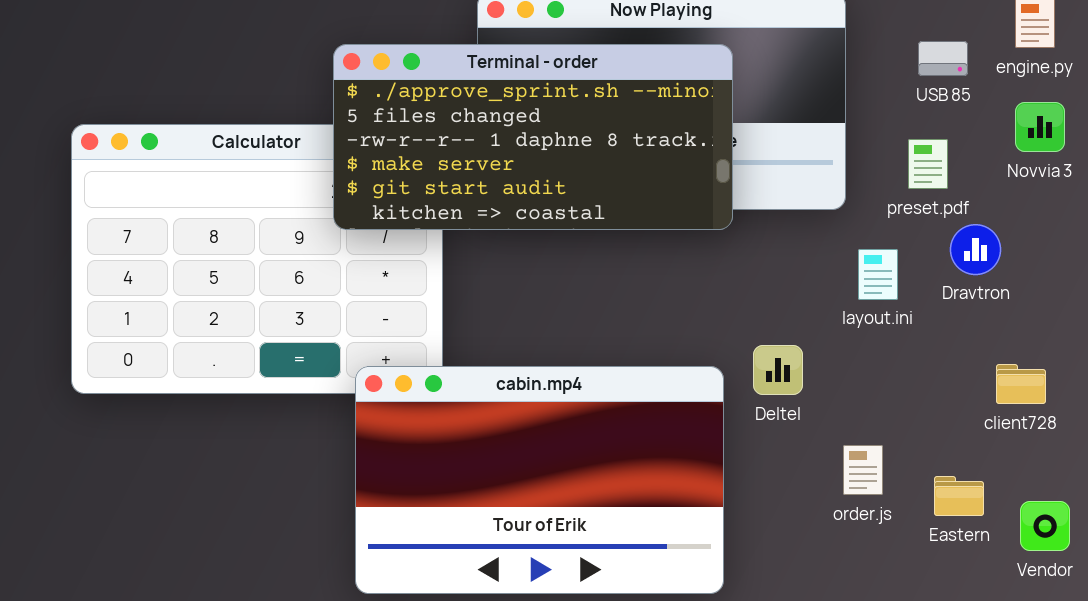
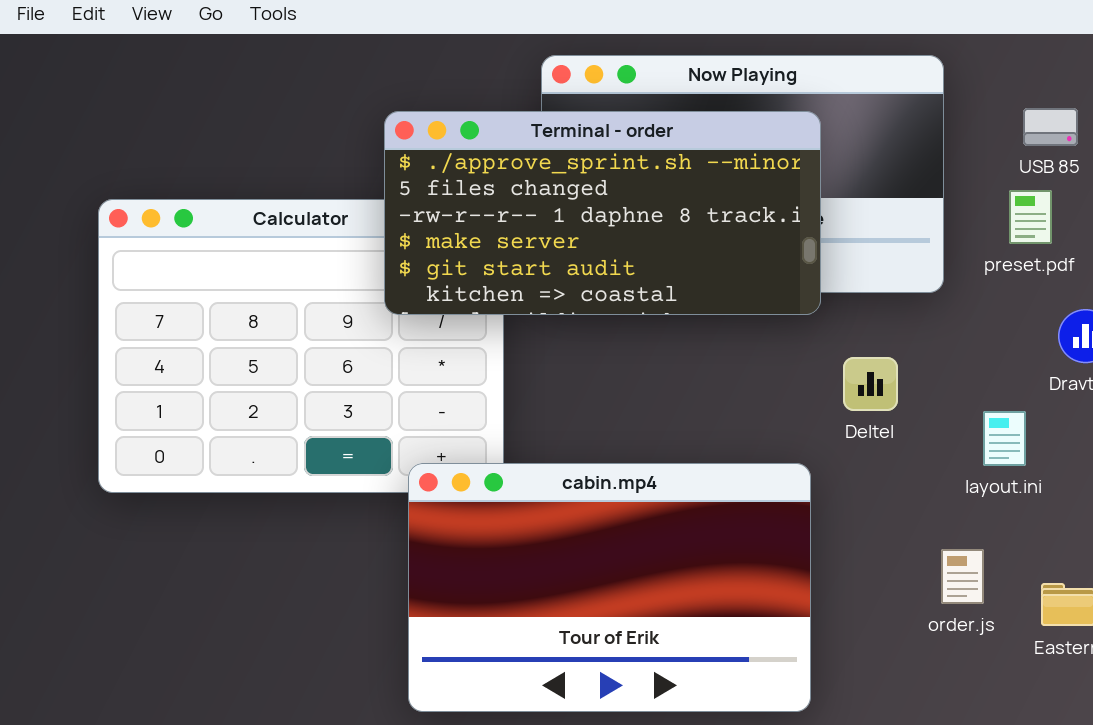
preset.pdf: [908,139,948,189] -> [1009,190,1052,244], moved
layout.ini: [858,249,898,300] -> [983,411,1026,466], moved
Deltel: [753,345,803,395] -> [843,357,898,411], moved

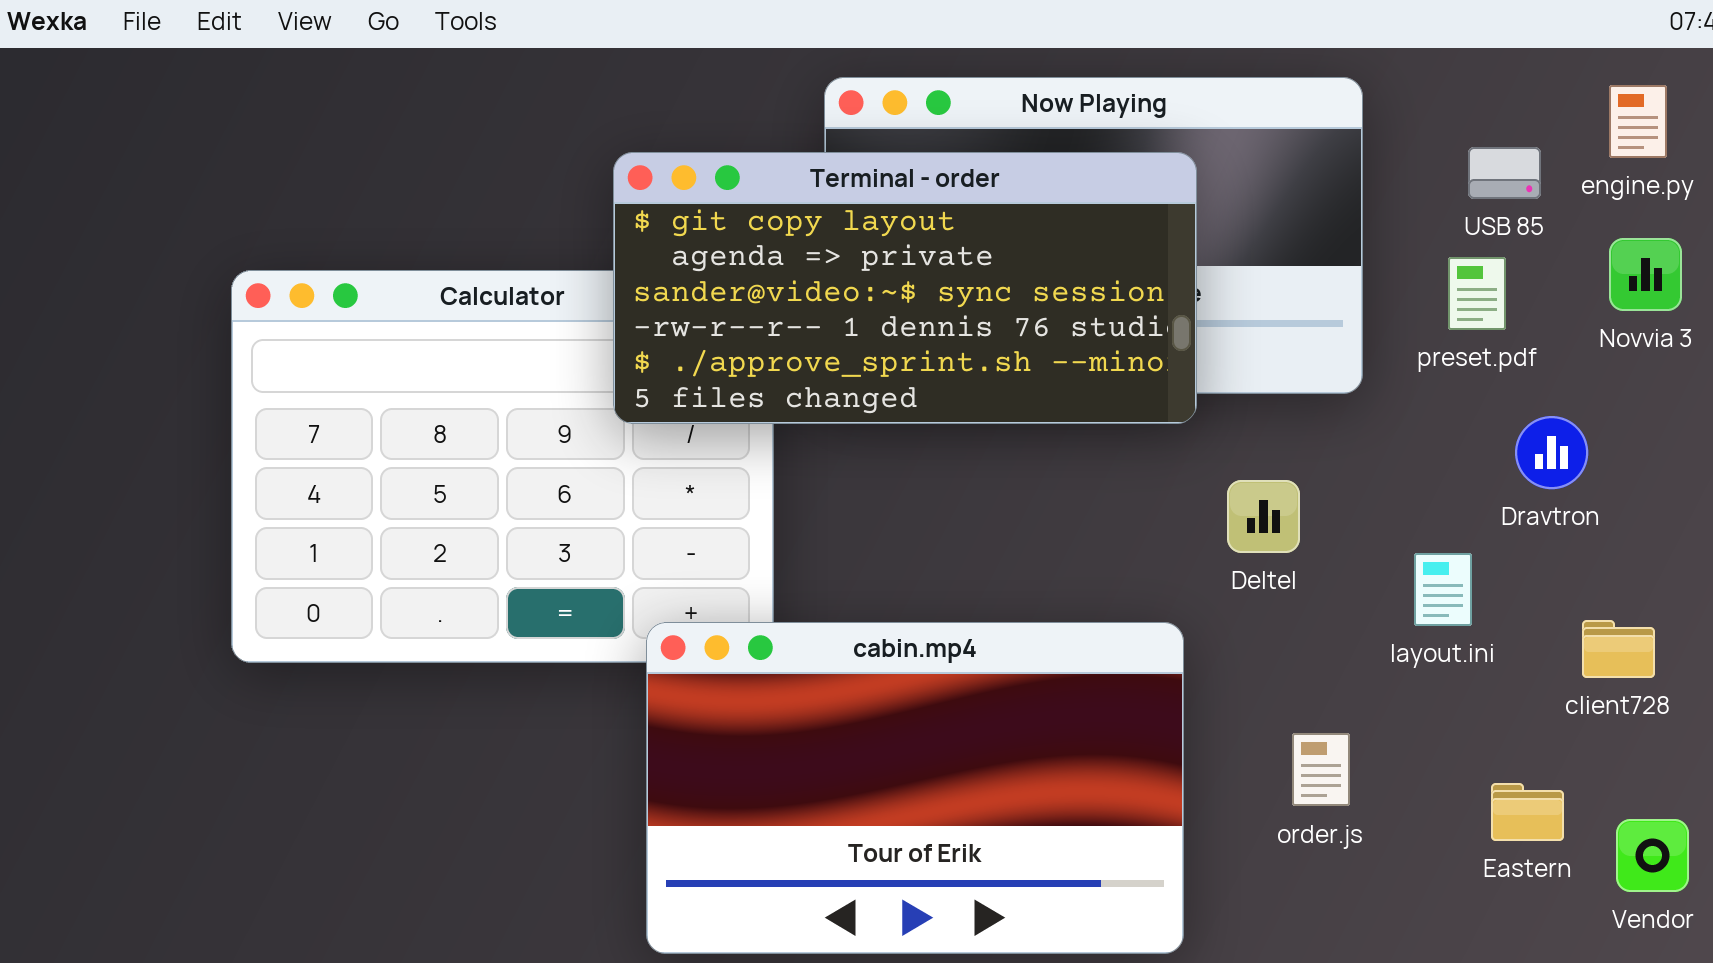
Terminal - order: [384,111,821,315] -> [613,152,1197,424], scrolled up 4 rows
order.js: [941,549,984,604] -> [1292,733,1350,806], moved

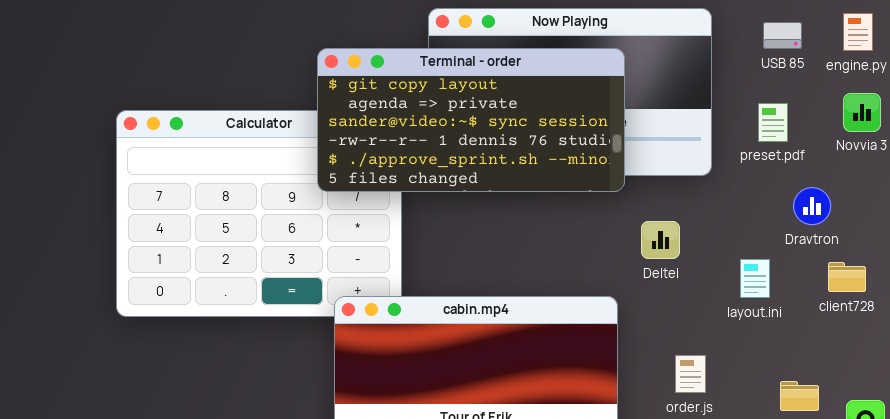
USB 85: [1468,147,1541,199] -> [763,22,802,49], moved
client728: [1582,620,1655,678] -> [828,262,866,292], moved

